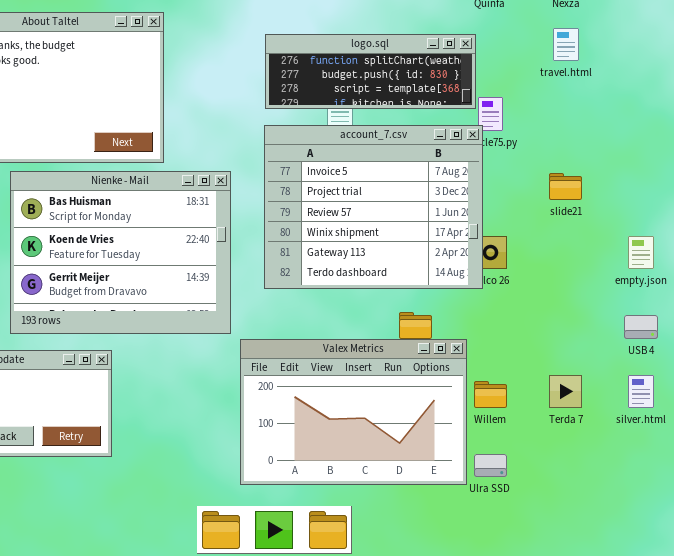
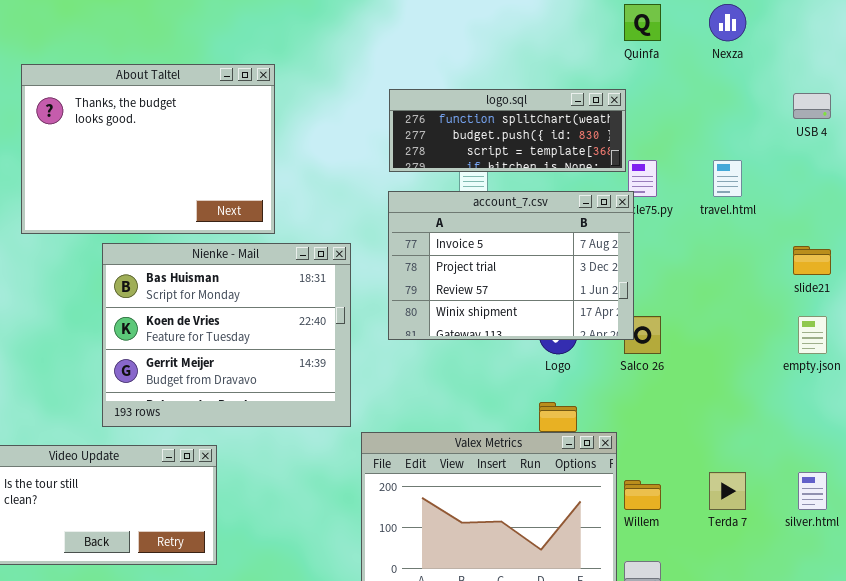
travel.html: [553,28,579,61] -> [713,160,742,197], moved
account_7.csv: [264,125,483,289] -> [388,191,634,340], resized
slide21: [549,173,582,200] -> [793,246,831,275], moved
USB 4: [624,315,658,339] -> [793,93,831,119], moved

